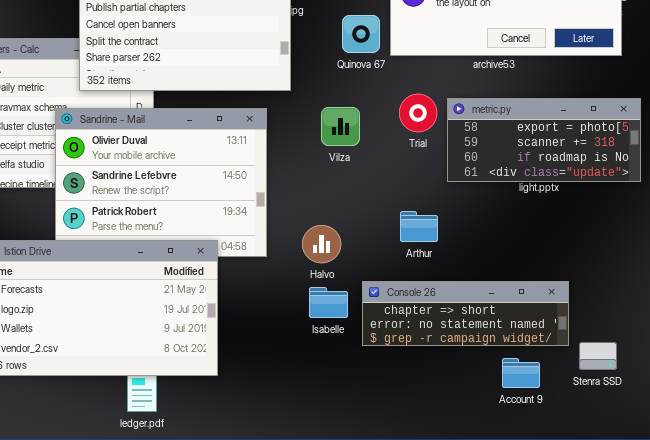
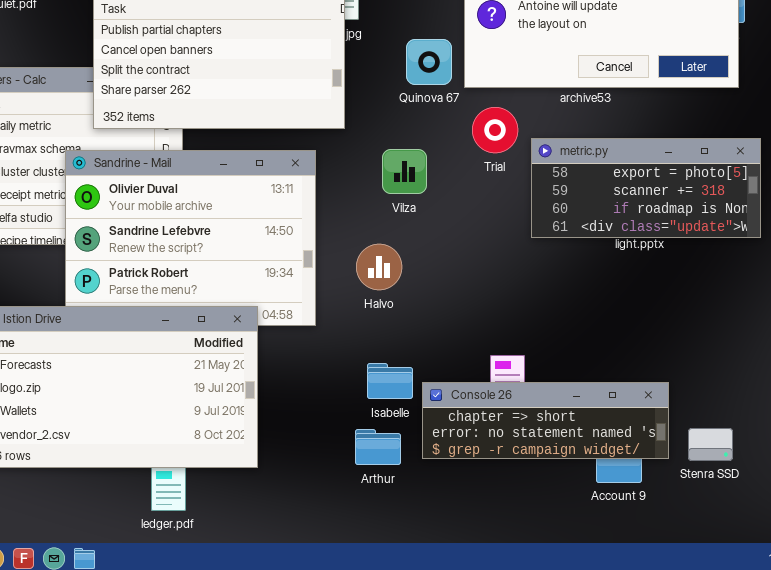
Trial: [399,94,437,132] -> [472,107,518,153], moved
Arthur: [400,211,438,242] -> [355,429,401,465], moved
Halvo: [302,225,341,263] -> [356,244,402,290], moved
Console 26: [362,281,569,346] -> [422,382,669,459], moved

